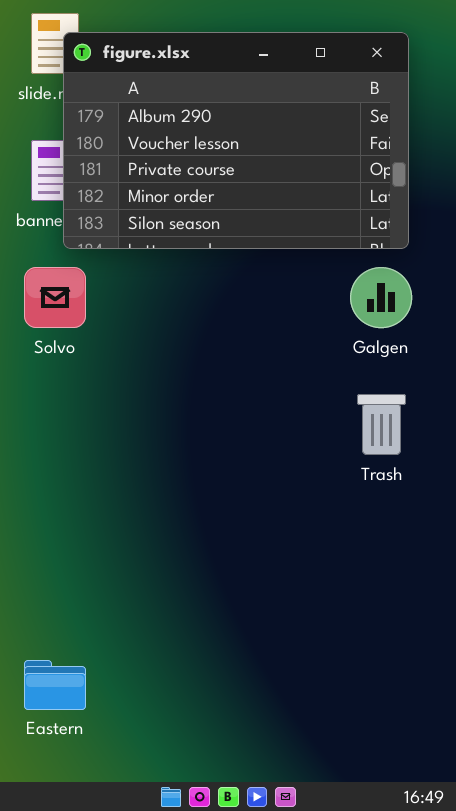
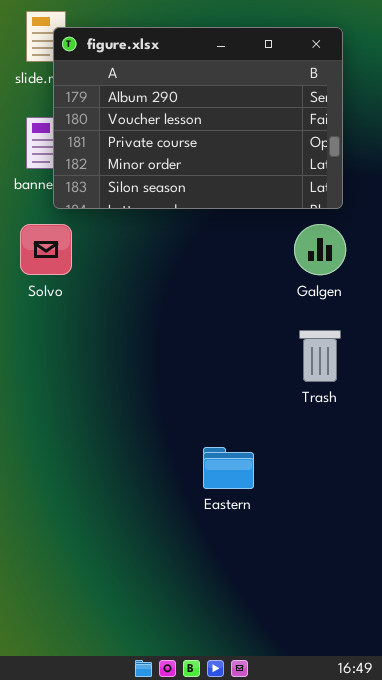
Eastern: [24,660,86,710] -> [203,447,254,489], moved

